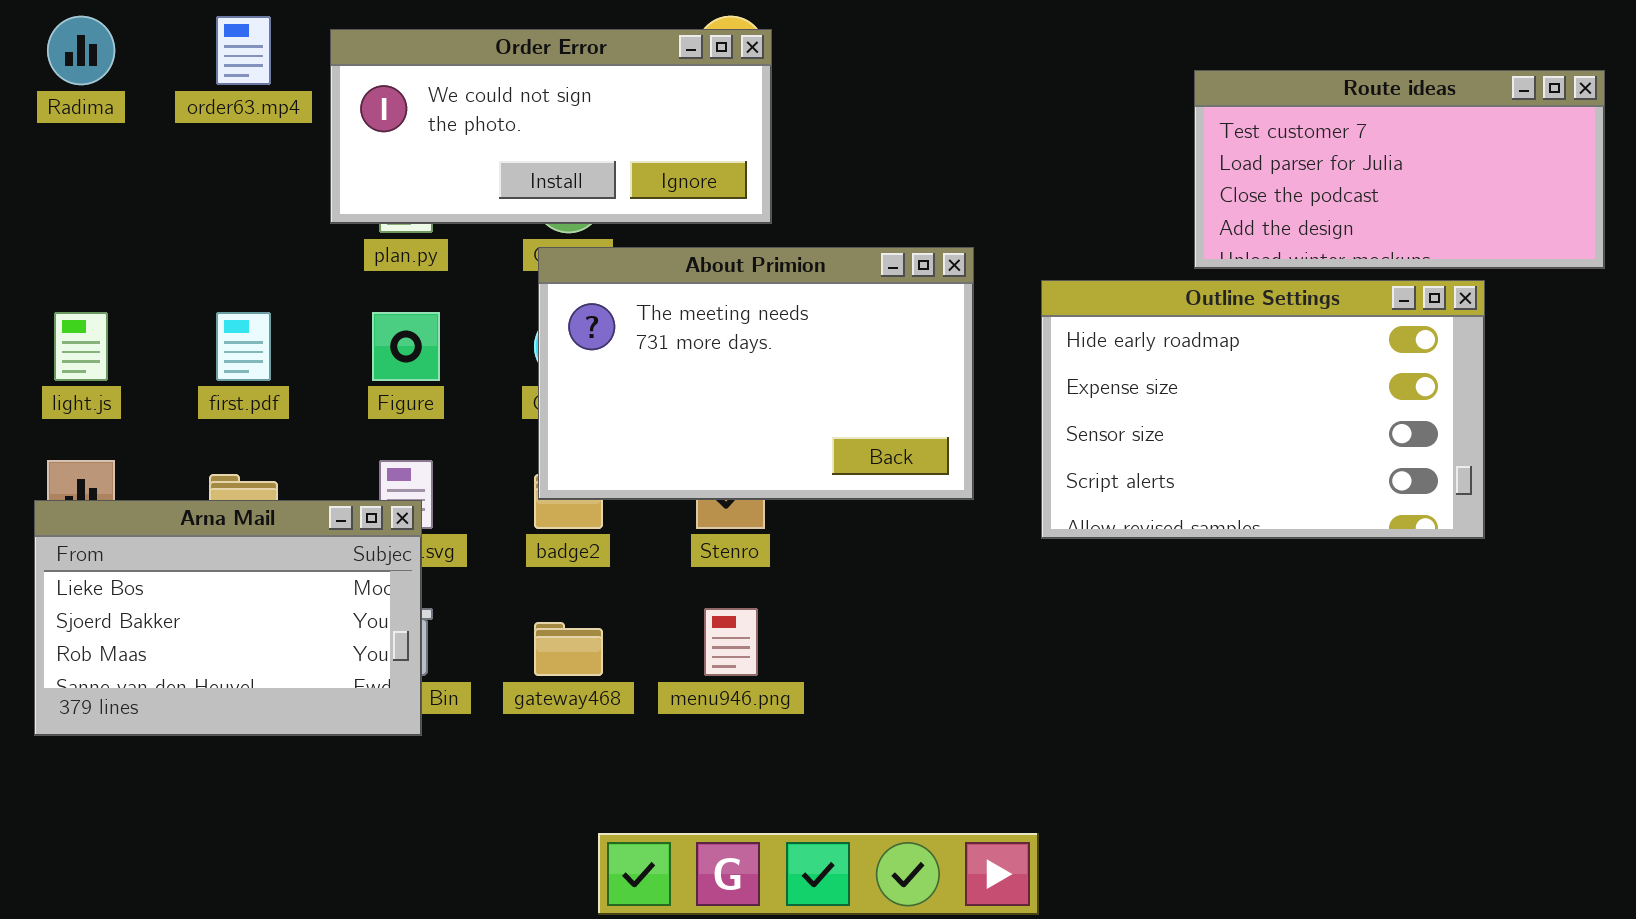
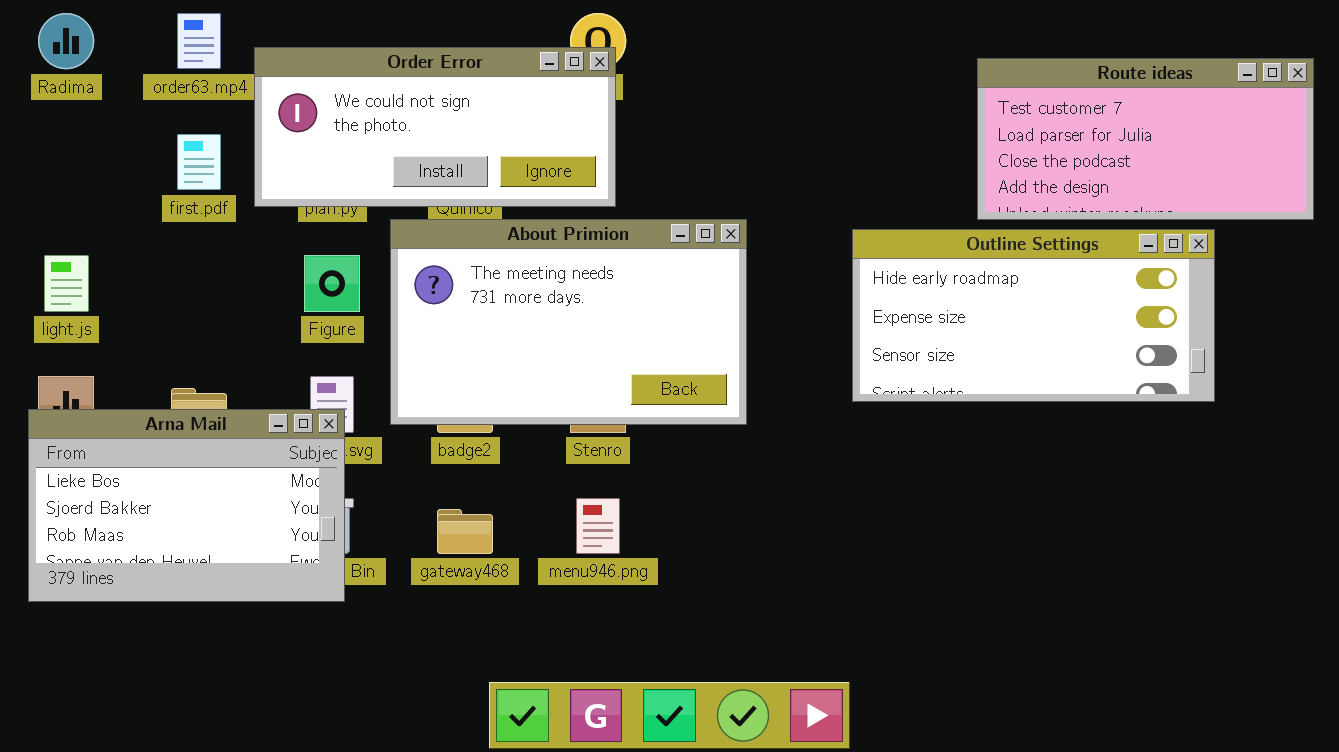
Order Error: [330,29,772,224] -> [254,47,616,207], moved
About Primion: [538,247,974,500] -> [390,219,747,425], moved
Outline Settings: [1041,280,1485,539] -> [852,229,1215,402], resized
first.pdf: [216,312,271,381] -> [177,134,221,190], moved

